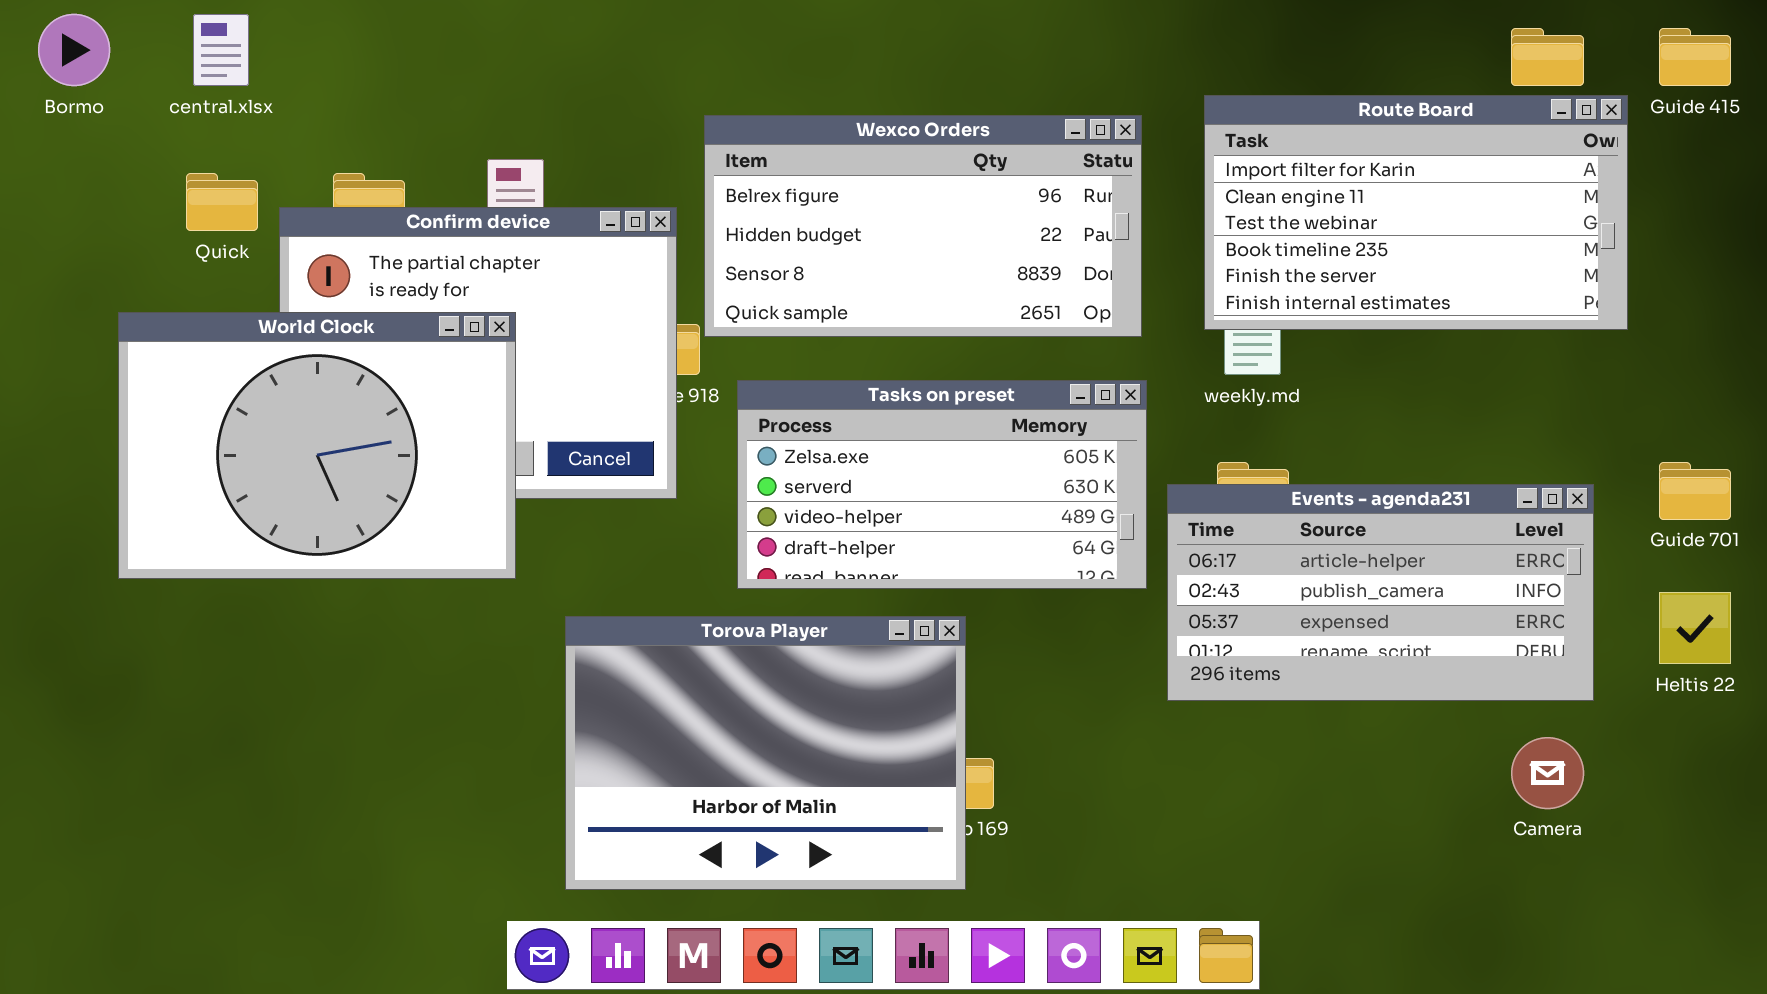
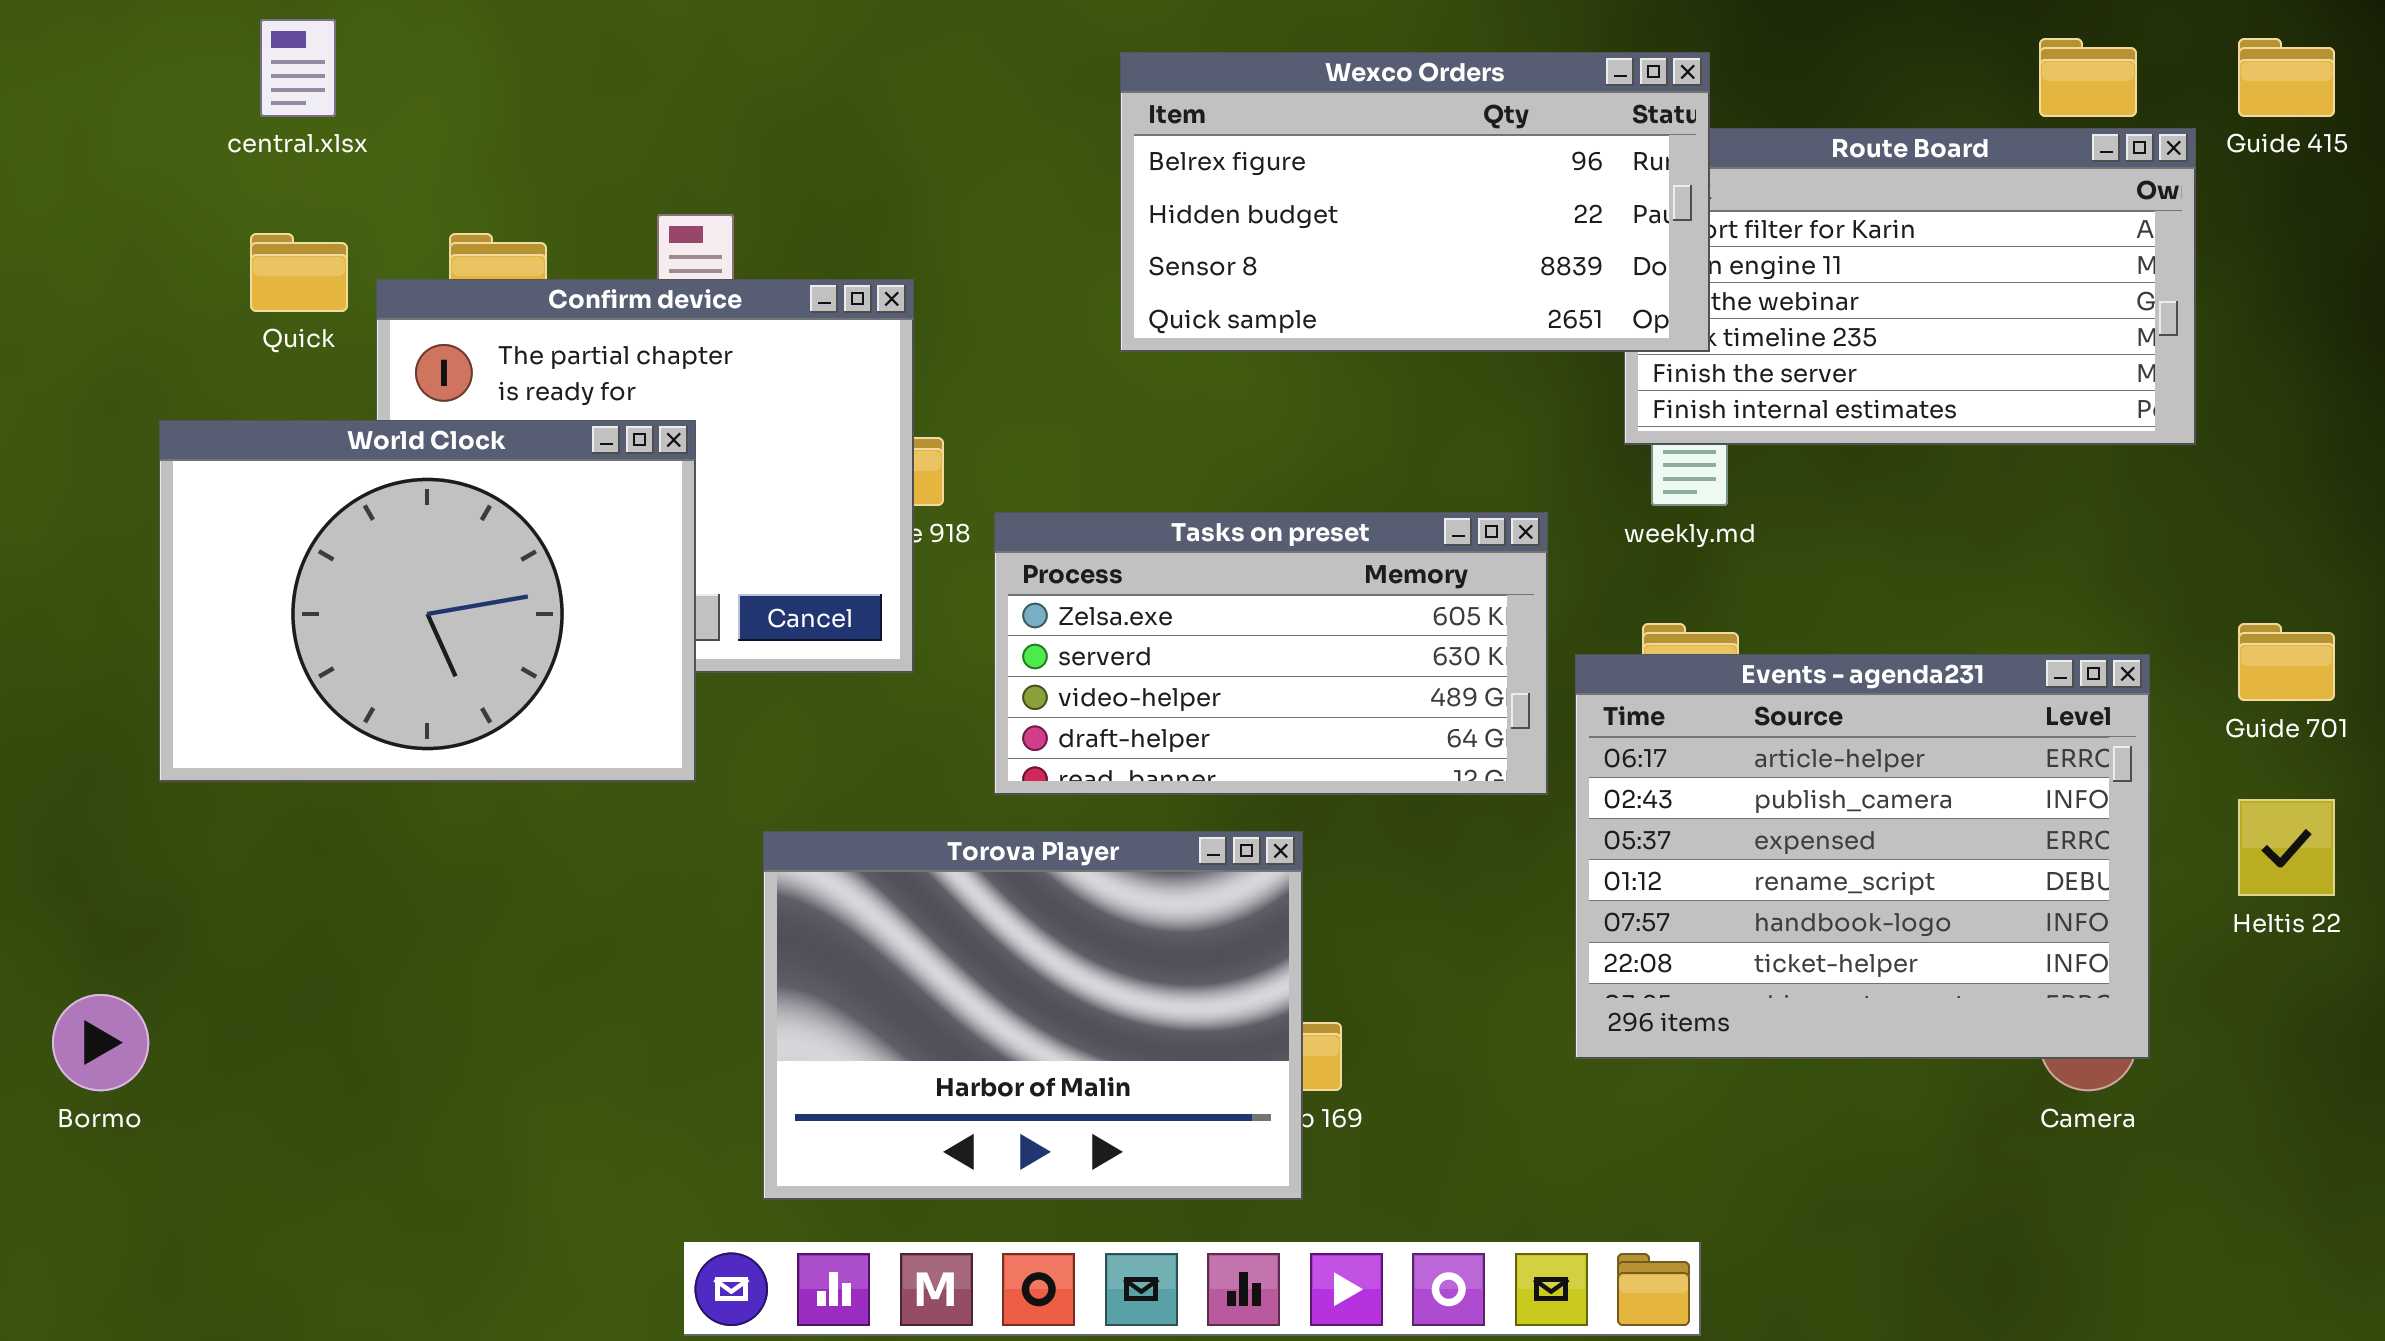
Bormo: [38,14,110,86] -> [52,994,149,1091], moved
Wexco Orders: [704,115,1142,337] -> [1120,52,1710,352], moved
Events - agenda231: [1167,484,1594,701] -> [1575,654,2150,1059], resized

